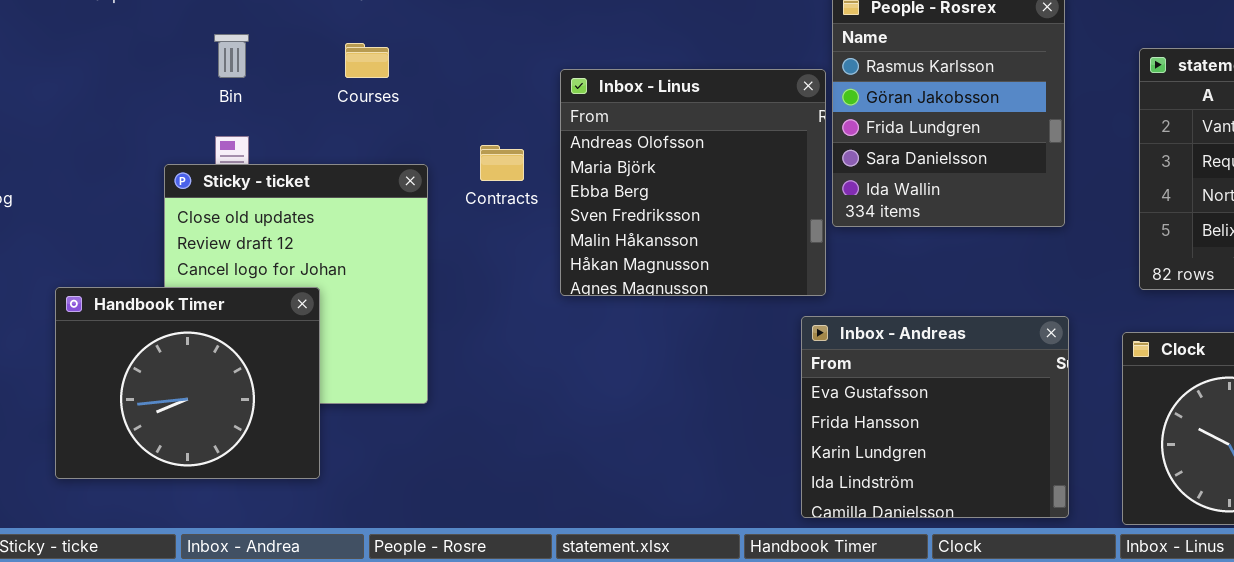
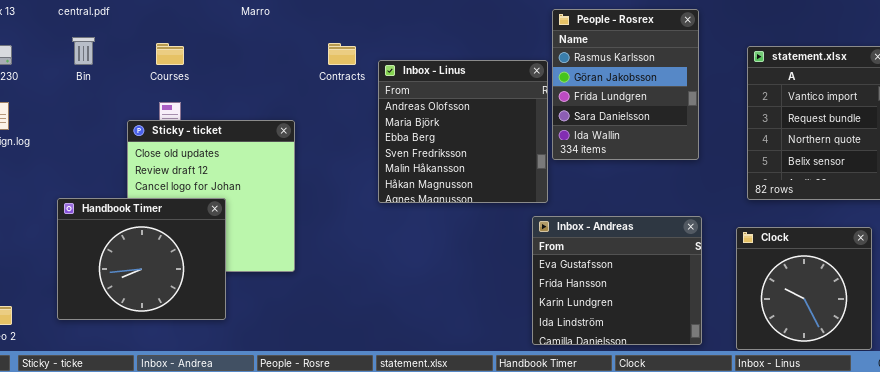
Bin: [214,34,249,78] -> [72,37,95,65], moved
Courses: [345,43,389,78] -> [156,43,184,65], moved
Contracts: [480,145,524,181] -> [328,43,356,65], moved

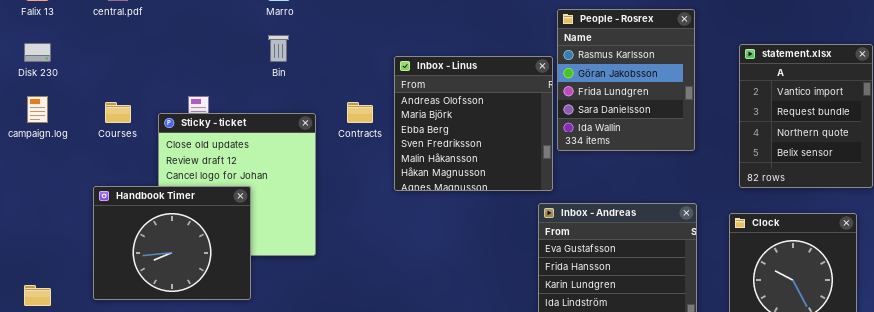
Bin: [72,37,95,65] -> [268,35,289,62], moved
Courses: [156,43,184,65] -> [105,102,131,123], moved
Contracts: [328,43,356,65] -> [347,102,373,123], moved

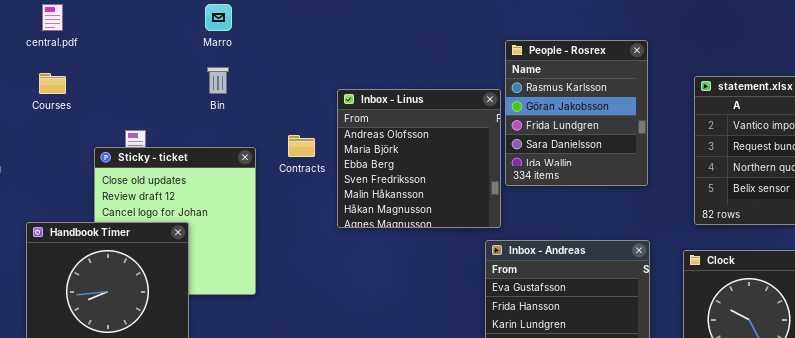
Courses: [105,102,131,123] -> [39,73,66,94], moved

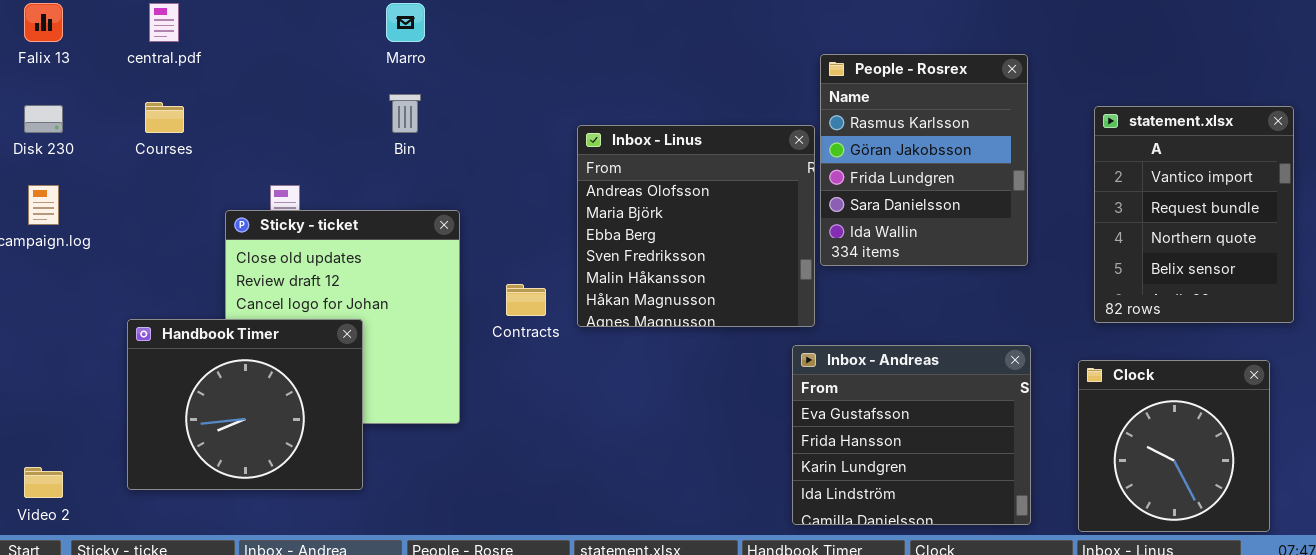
Contracts: [288,135,315,157] -> [506,284,546,316], moved

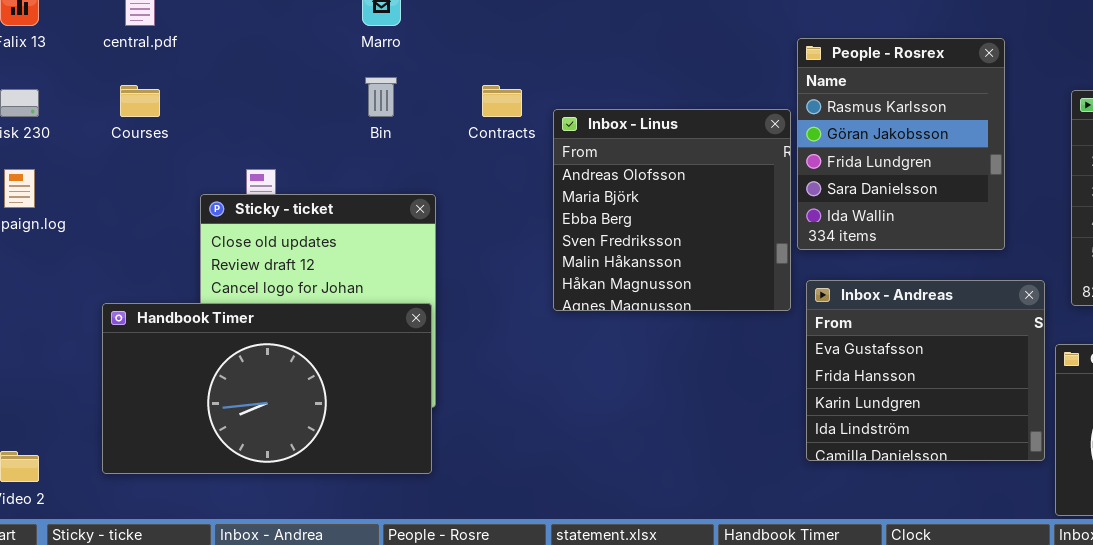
Contracts: [506,284,546,316] -> [482,85,522,117], moved
Handbook Timer: [127,319,363,490] -> [102,303,432,474], resized
Inbox - Andreas: [792,345,1031,525] -> [806,280,1045,461], moved

